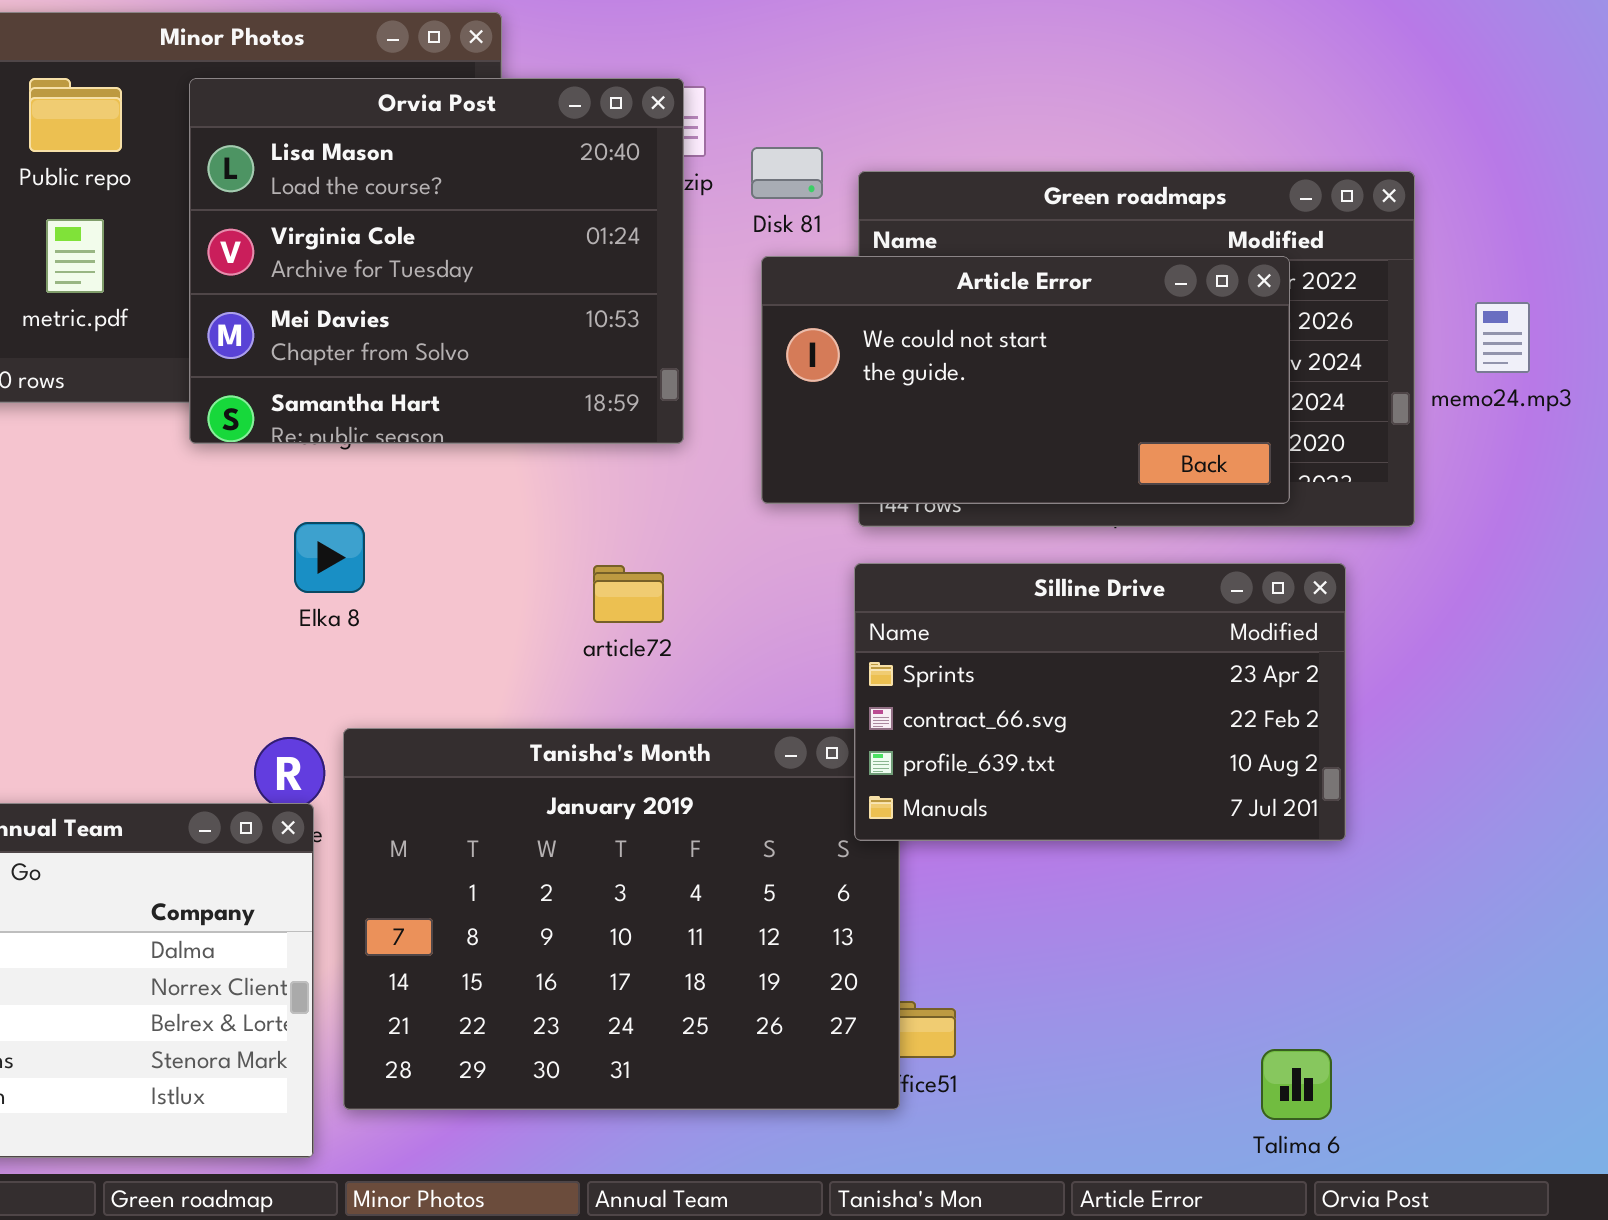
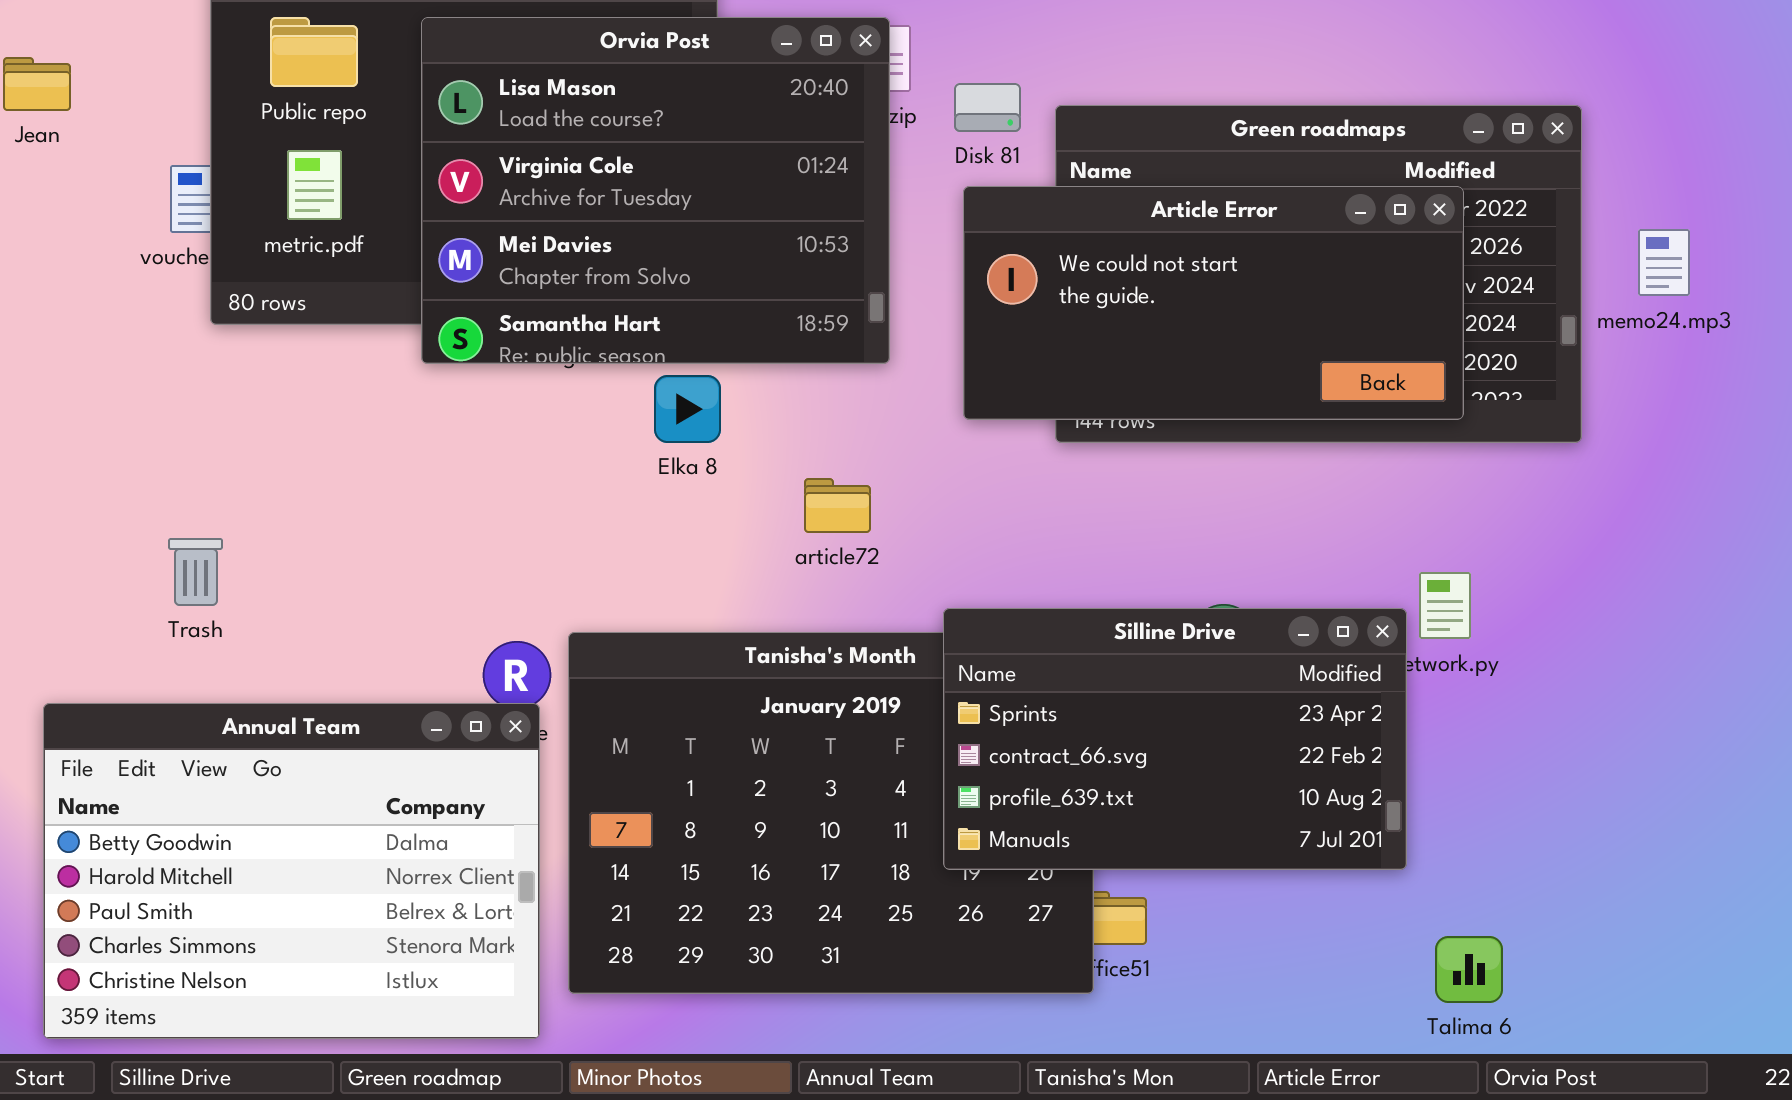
Elka 8: [294,522,365,593] -> [654,375,721,443], moved
Silline Drive: [854,563,1346,841] -> [943,608,1407,870], moved

